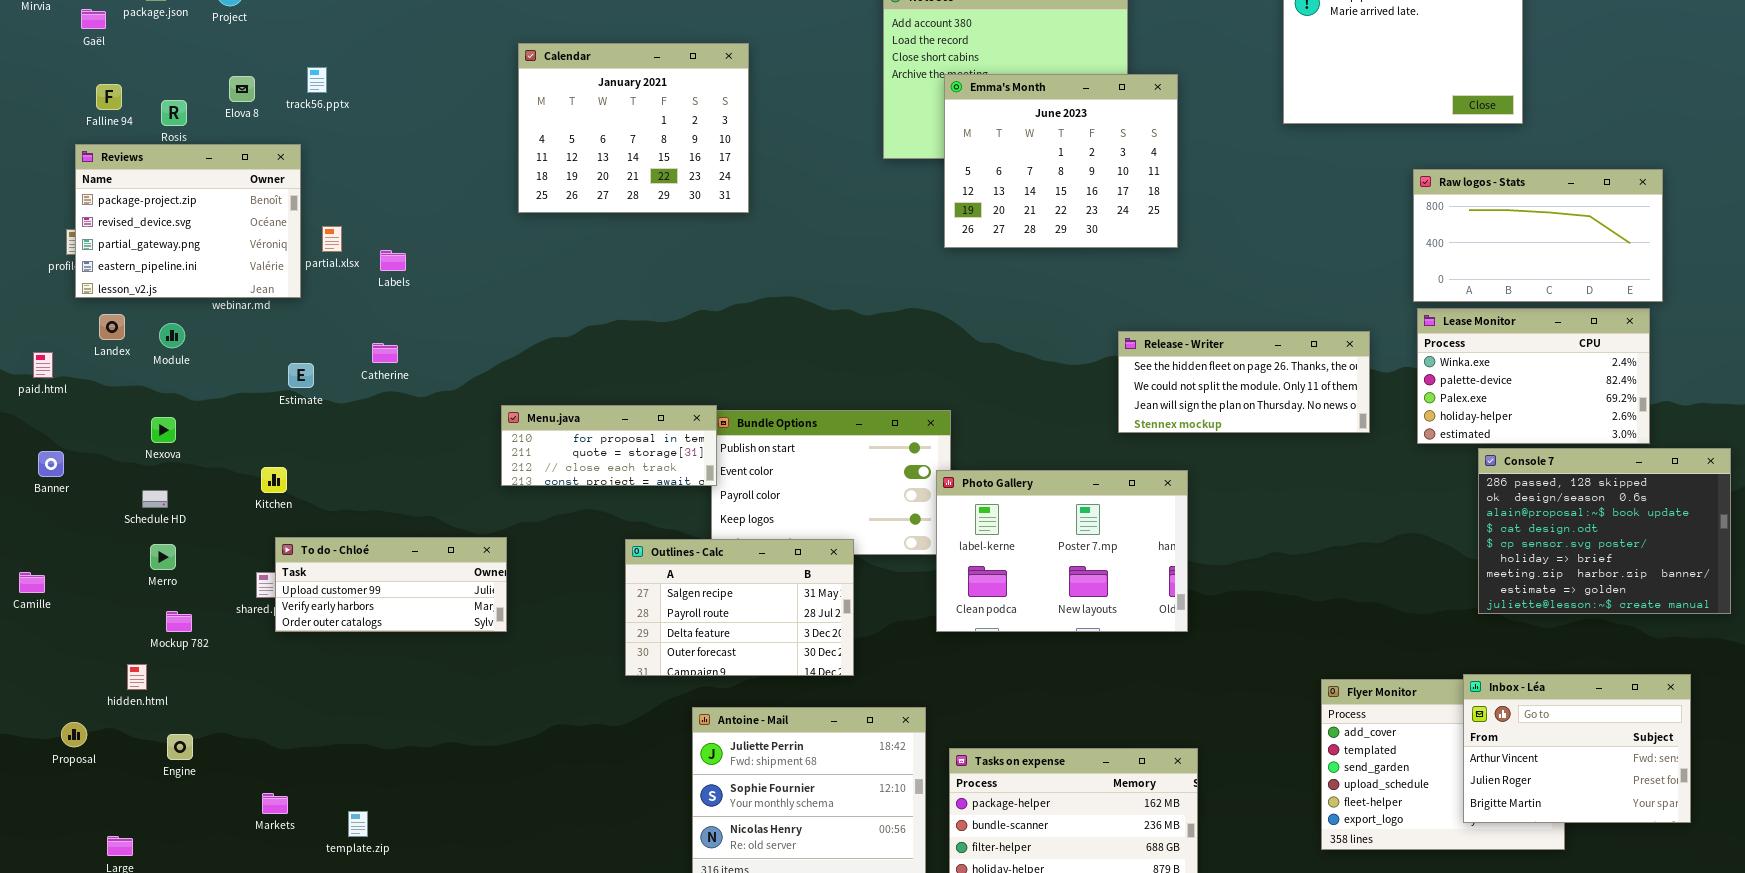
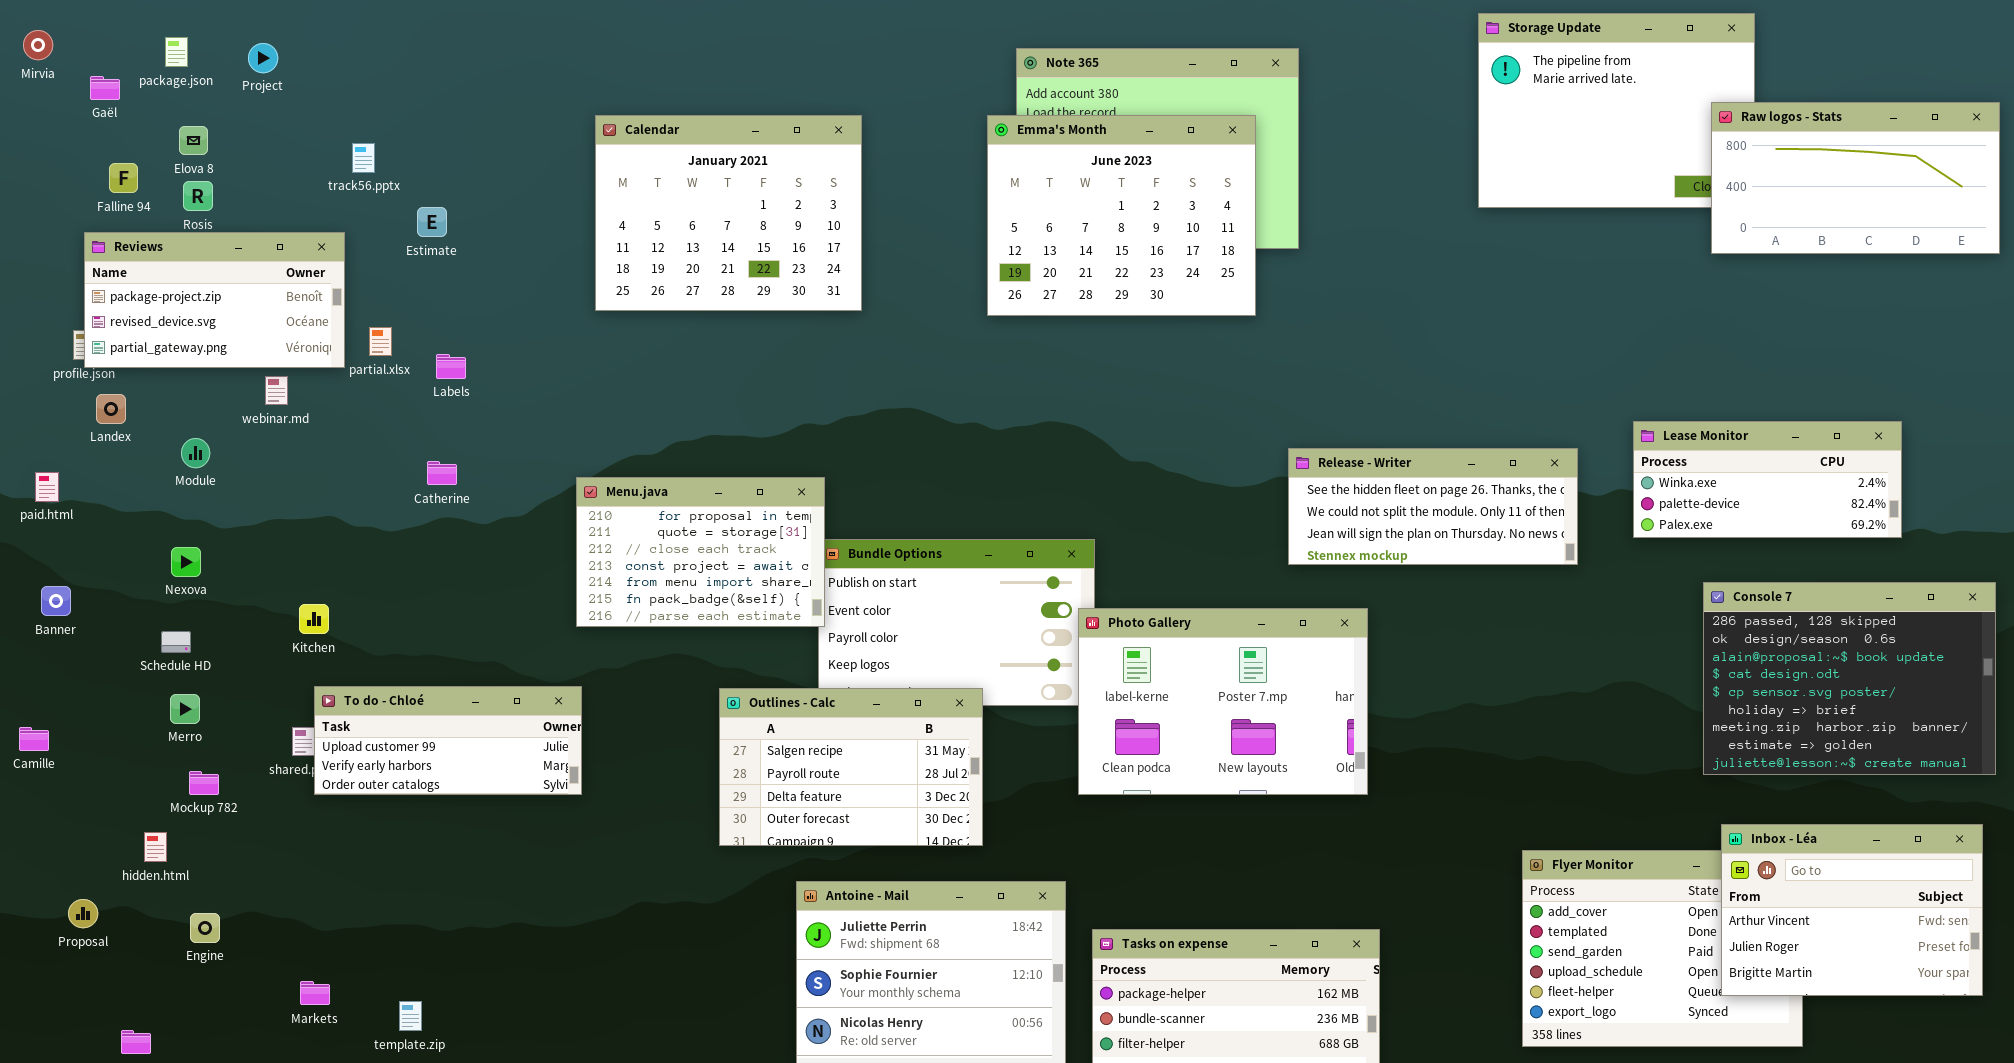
Emma's Month: [944,74,1178,248] -> [987,115,1256,316], moved
Elova 8: [229,76,255,102] -> [179,126,208,155], moved
Reviews: [75,144,301,298] -> [84,232,345,368], resized
Raw logos - Stats: [1413,169,1663,302] -> [1711,102,2000,254], moved
Lease Monitor: [1417,308,1650,444] -> [1633,421,1902,538], resized
Landex: [99,314,125,340] -> [96,394,126,424], moved
Estimate: [288,363,314,388] -> [417,207,447,237], moved
Menu.java: [501,405,717,486] -> [576,477,825,627], resized
Inbox - Léa: [1463,674,1691,823] -> [1721,824,1983,996], moved

